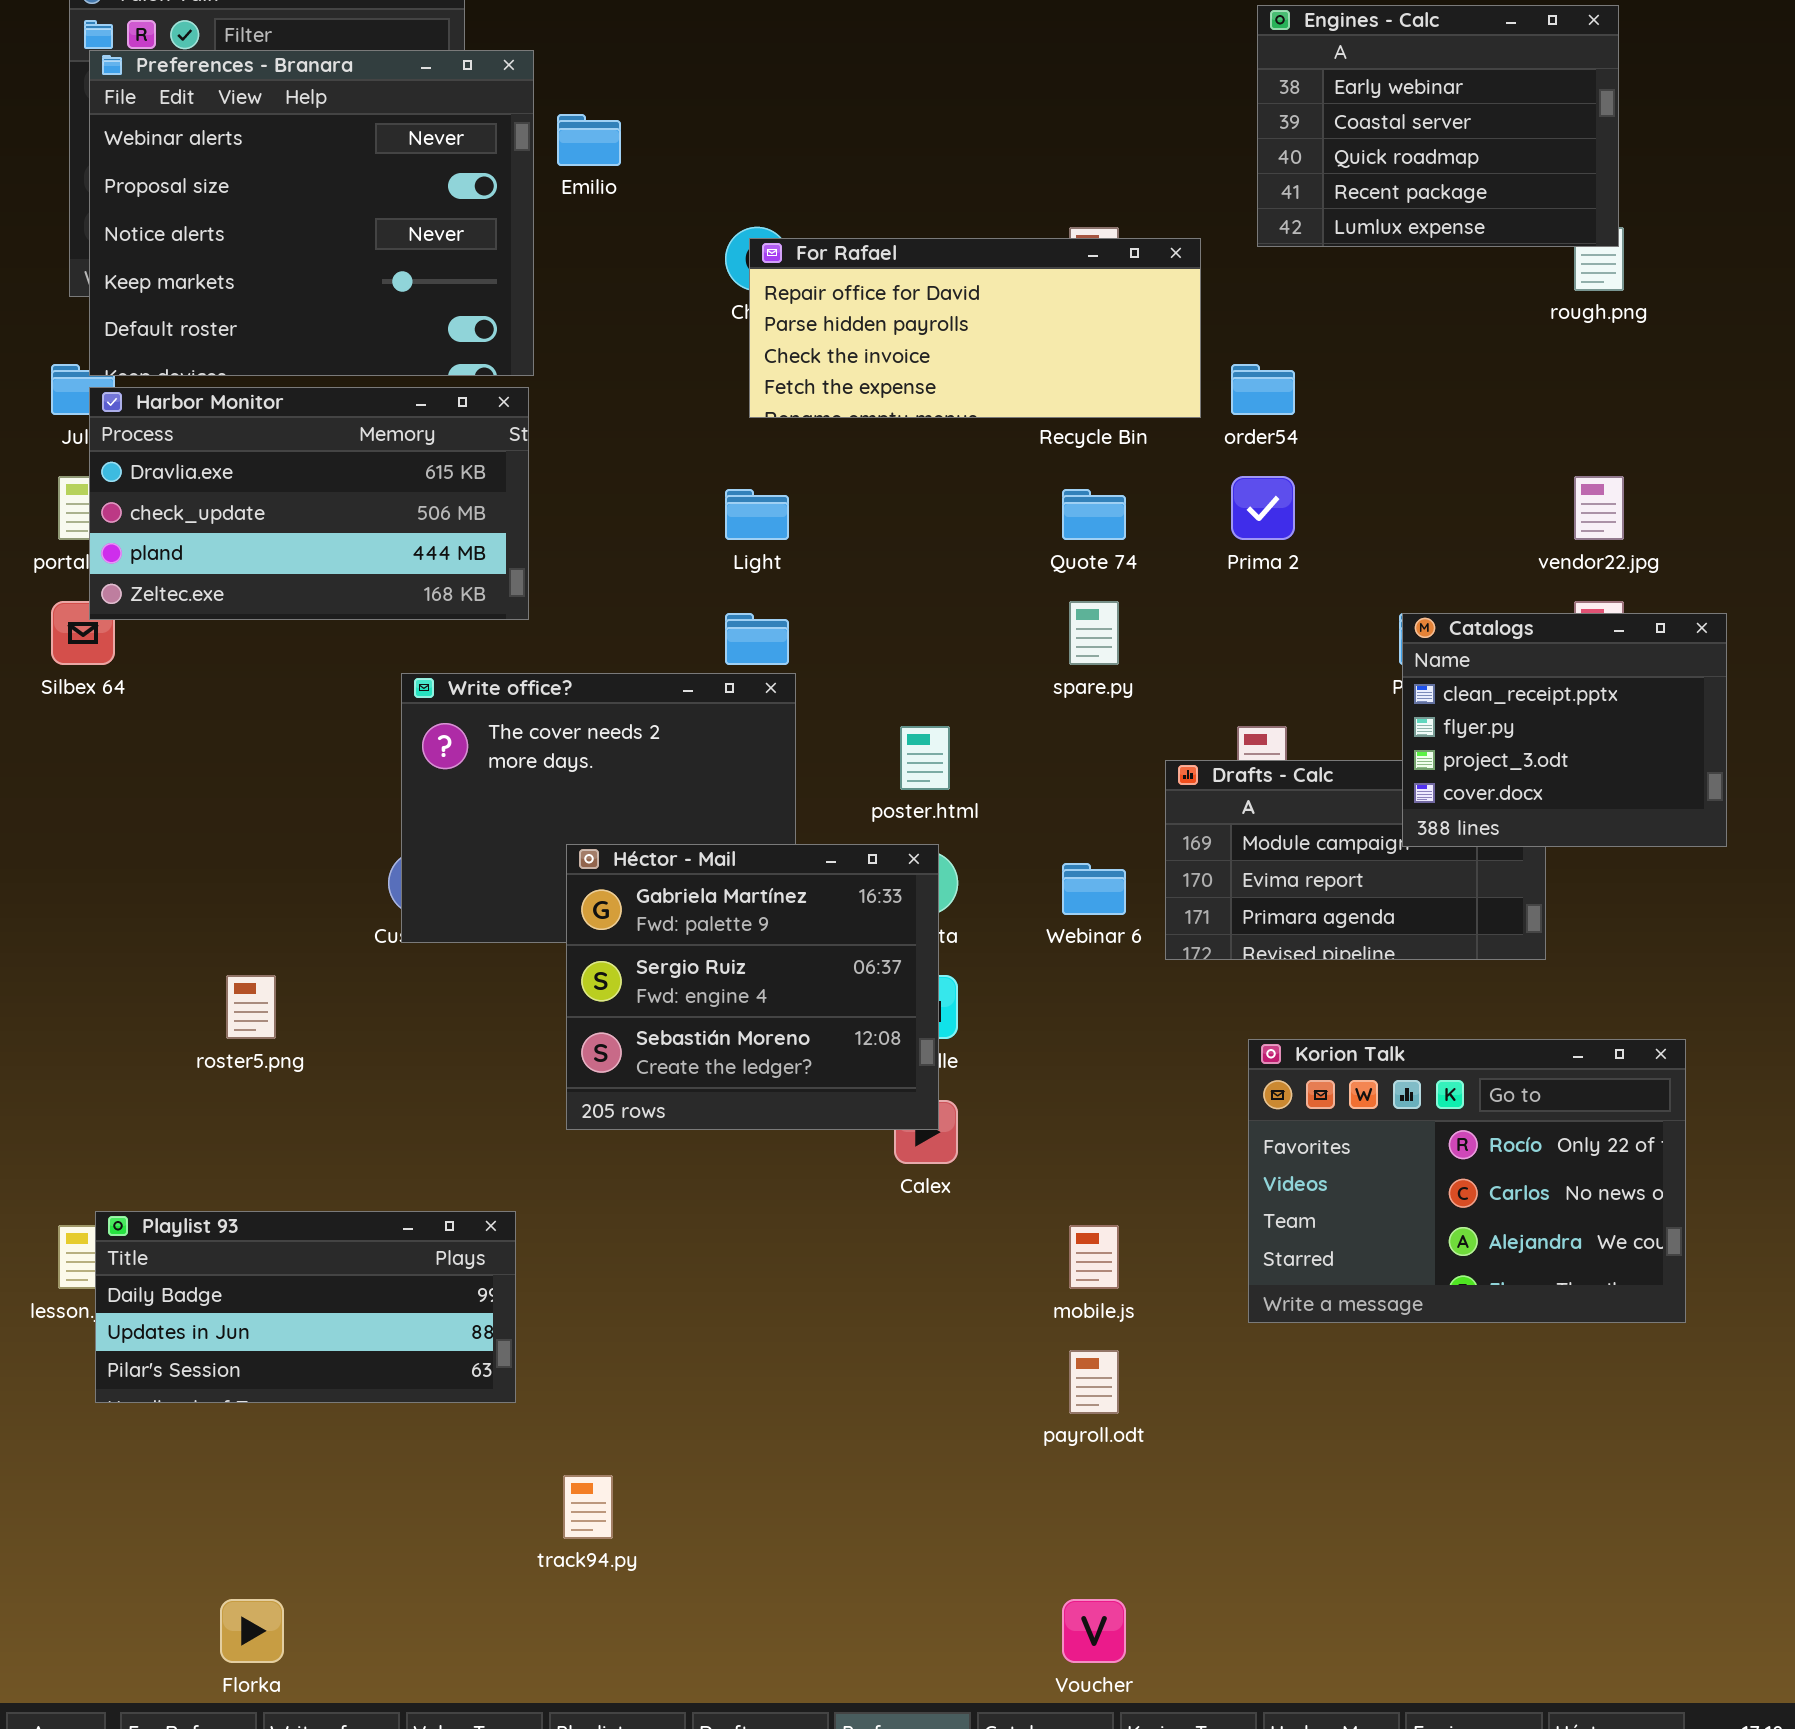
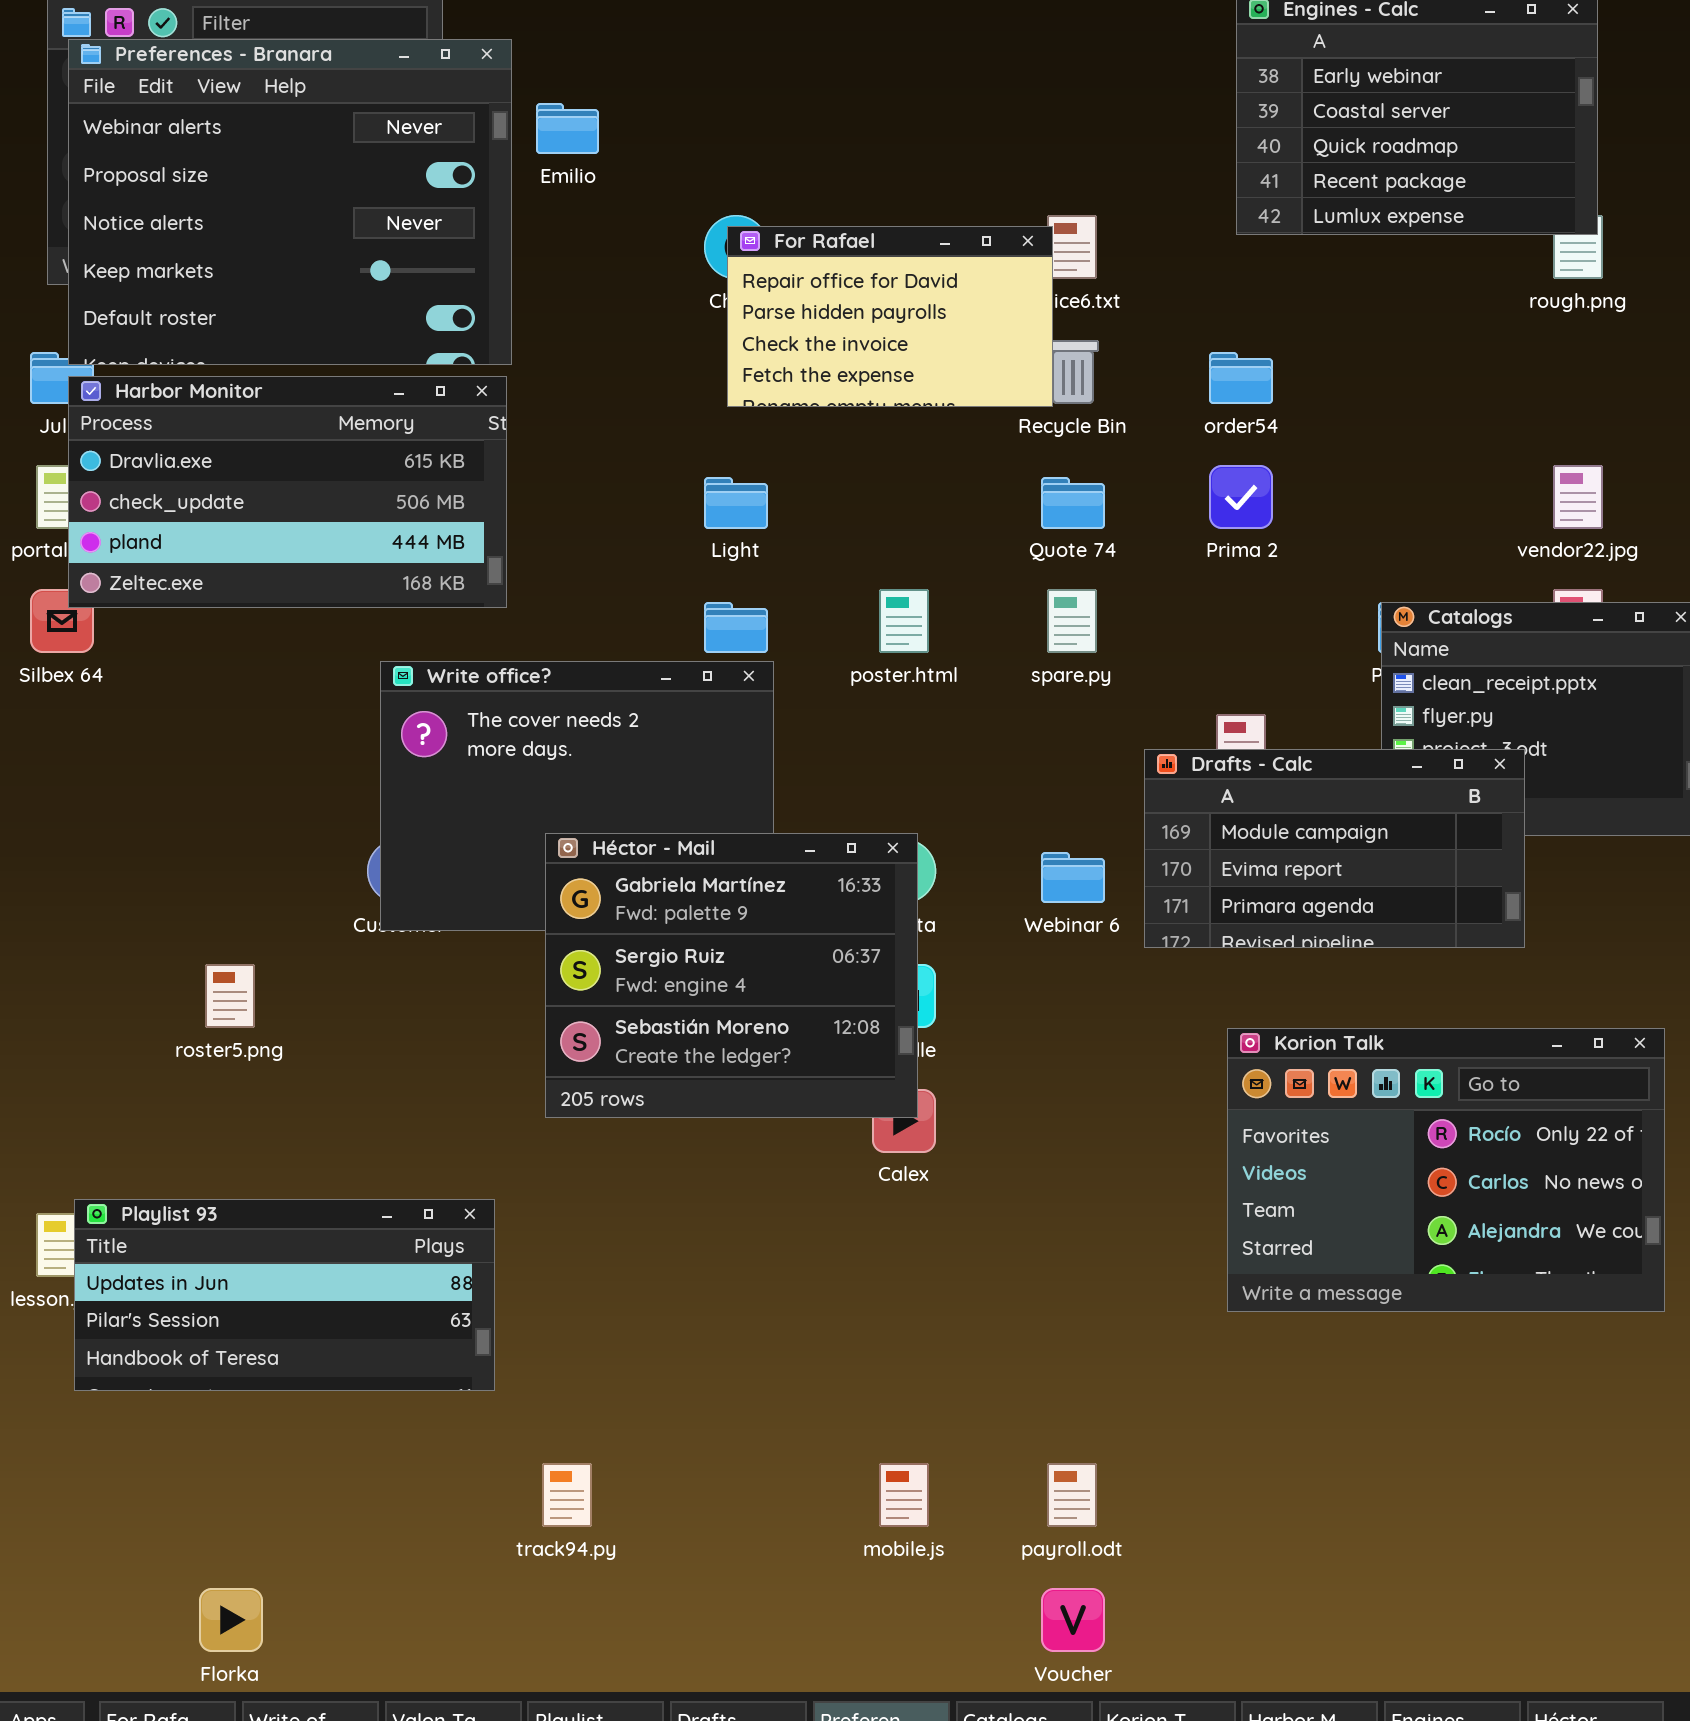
For Rafael: [749,238,1201,418] -> [727,226,1053,407], resized
poster.html: [900,726,950,790] -> [879,589,929,653], moved
Drafts - Calc: [1165,760,1546,960] -> [1144,749,1525,948], raised
Playlist 93: [95,1211,516,1403] -> [74,1199,495,1391], scrolled down 1 row
mobile.js: [1069,1225,1119,1289] -> [879,1463,929,1527], moved
payroll.odt: [1069,1350,1119,1414] -> [1047,1463,1097,1527], moved

